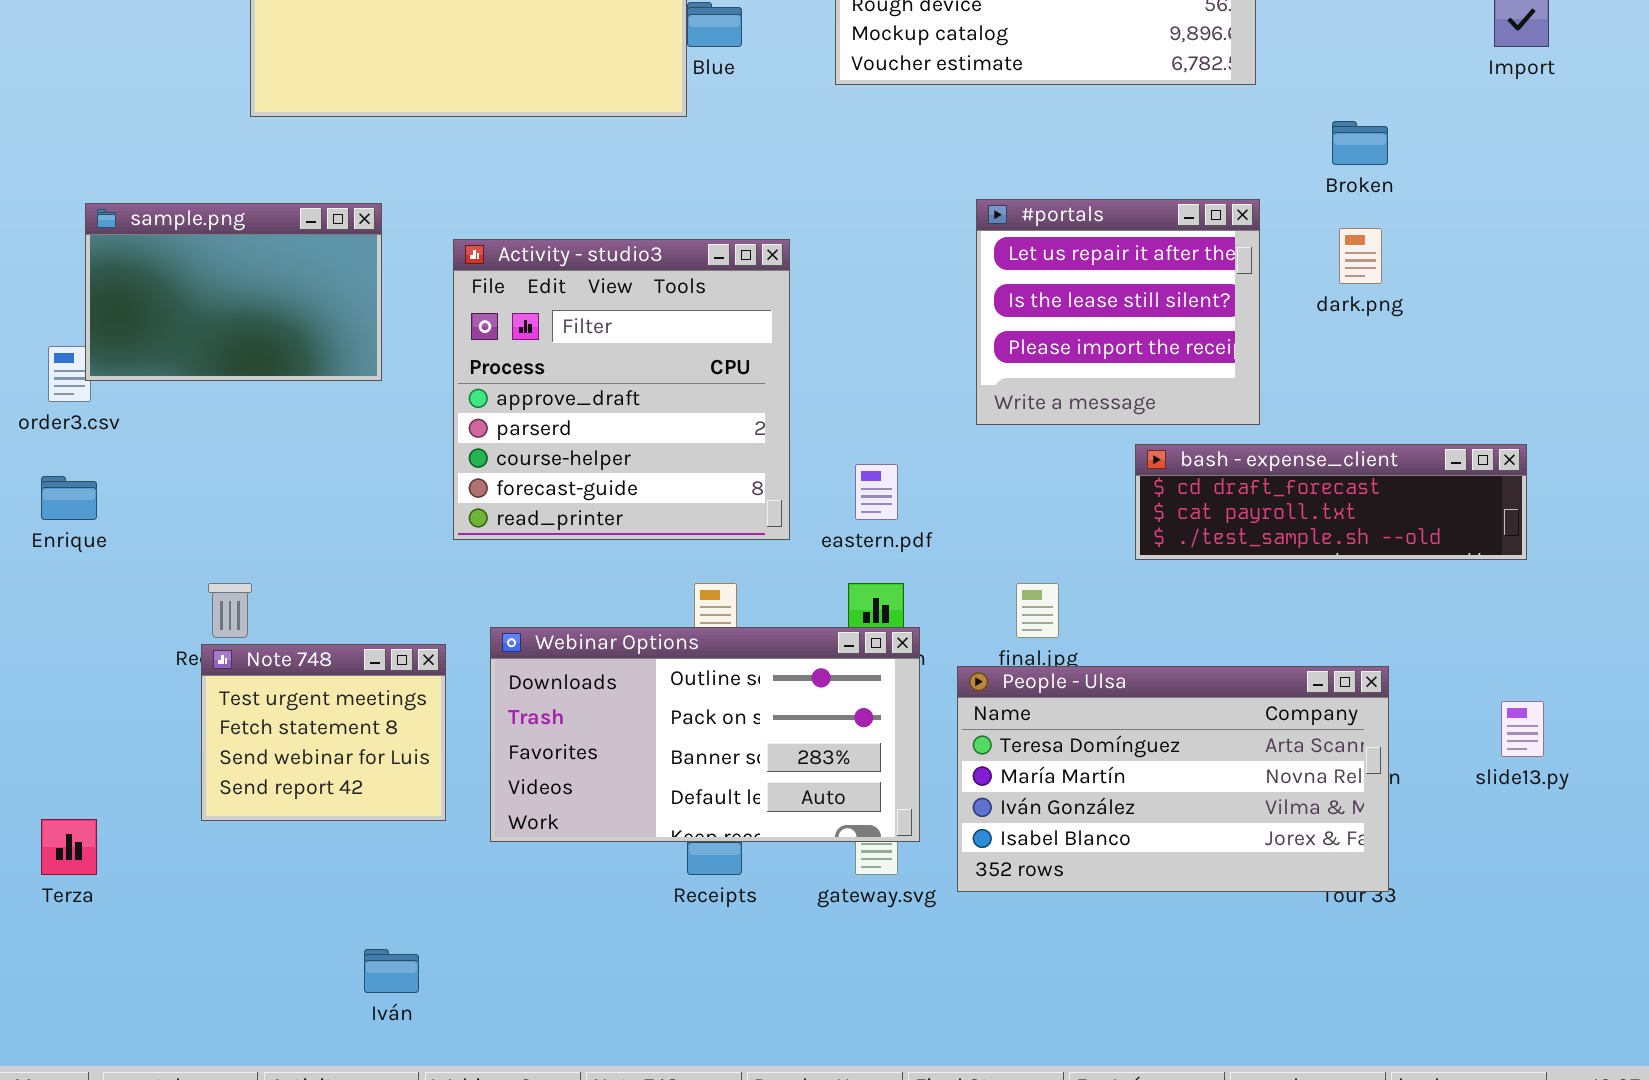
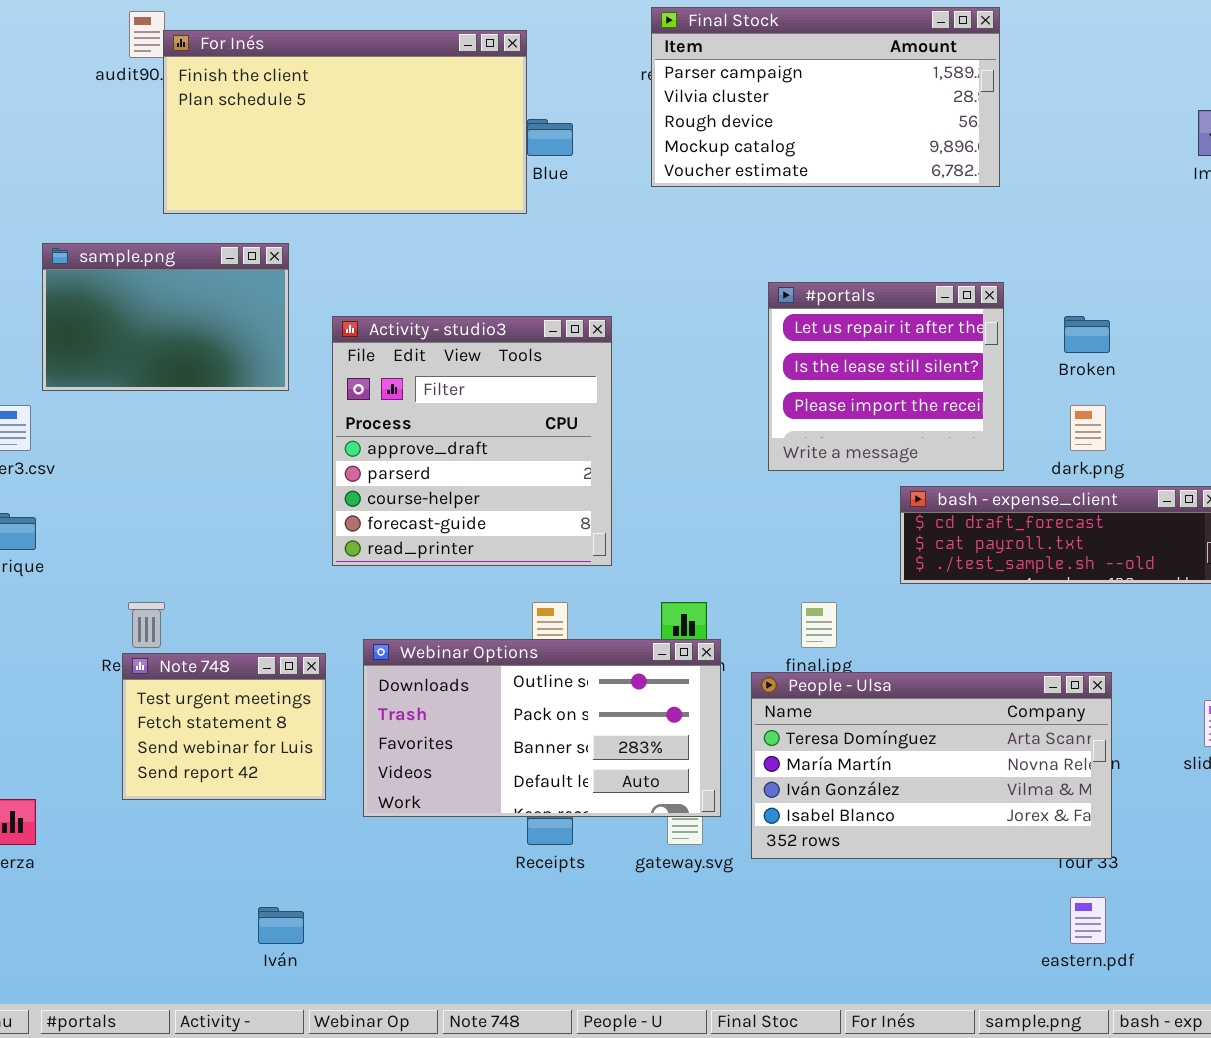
Broken: [1332,121,1388,165] -> [1064,316,1110,353], moved
sample.png: [85,203,382,381] -> [42,243,289,391], moved
dark.png: [1339,228,1382,284] -> [1070,405,1106,451], moved
eastern.pdf: [855,464,898,520] -> [1070,897,1106,944], moved

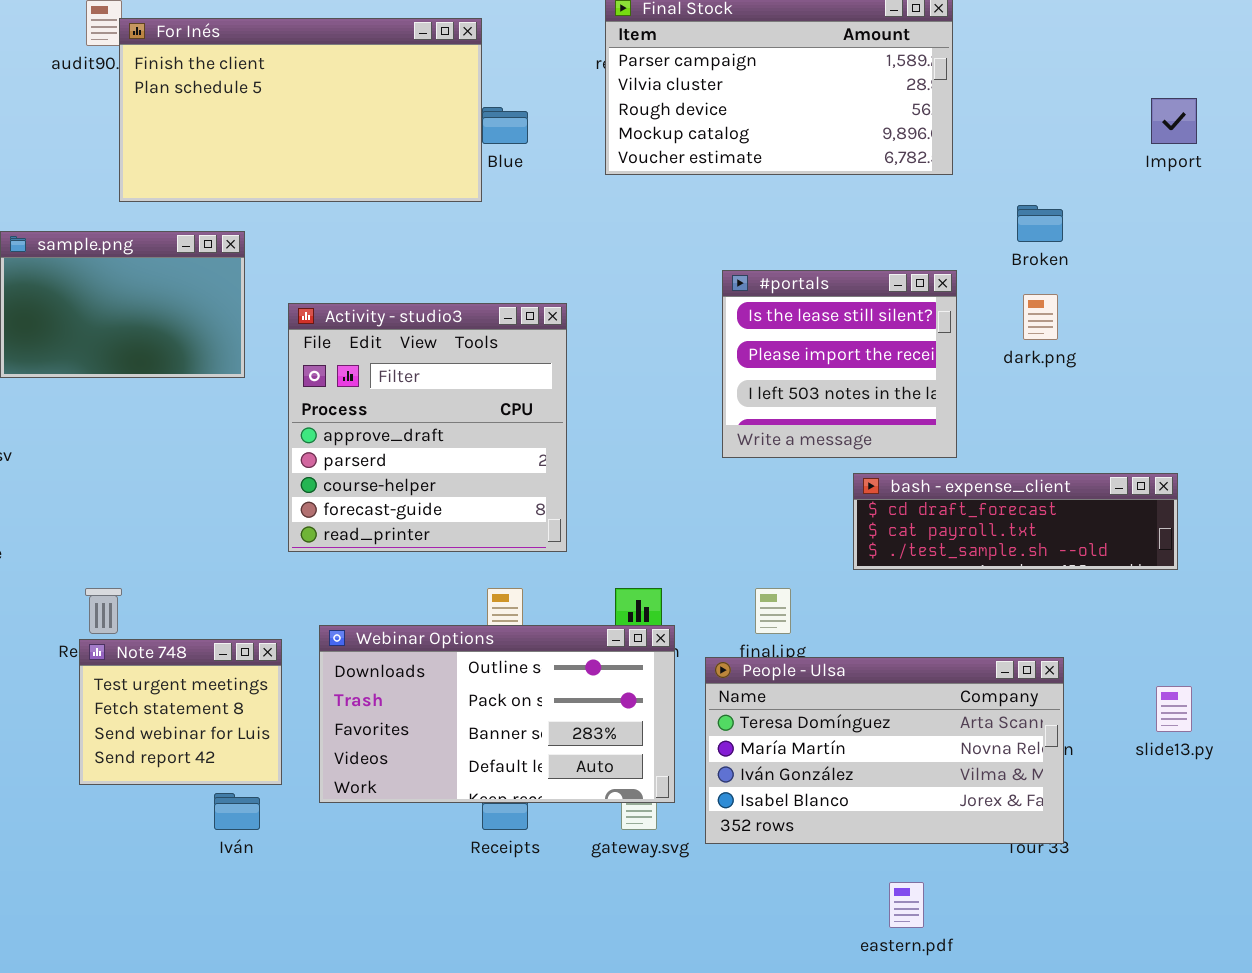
#portals: [768,282,1004,471] -> [722,270,957,458], scrolled down 1 row
Broken: [1064,316,1110,353] -> [1017,205,1063,242], moved
dark.png: [1070,405,1106,451] -> [1023,294,1058,340], moved
eastern.pdf: [1070,897,1106,944] -> [889,882,924,928], moved
Iván: [258,907,304,944] -> [214,793,260,830], moved

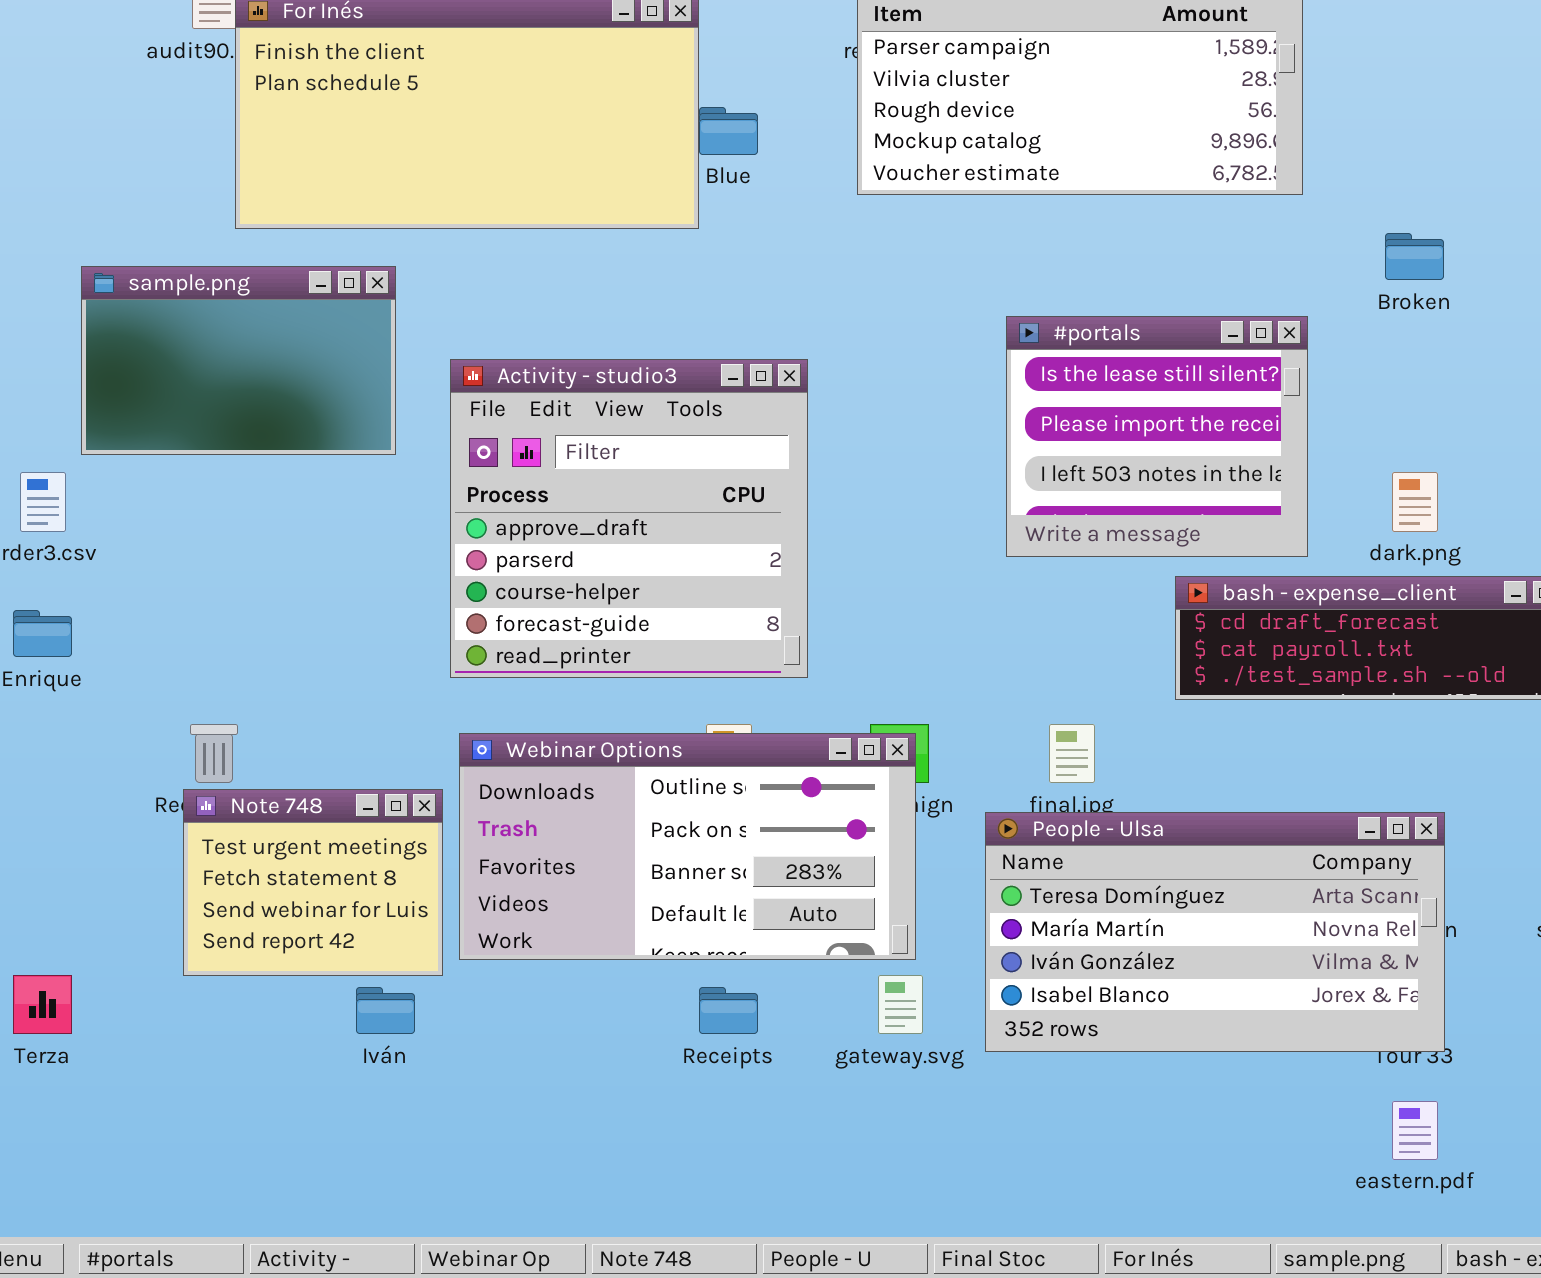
dark.png: [1023,294,1058,340] -> [1392,472,1438,532], moved
Webinar Options: [319,625,675,803] -> [459,733,916,960], moved
eastern.pdf: [889,882,924,928] -> [1392,1101,1438,1160], moved

